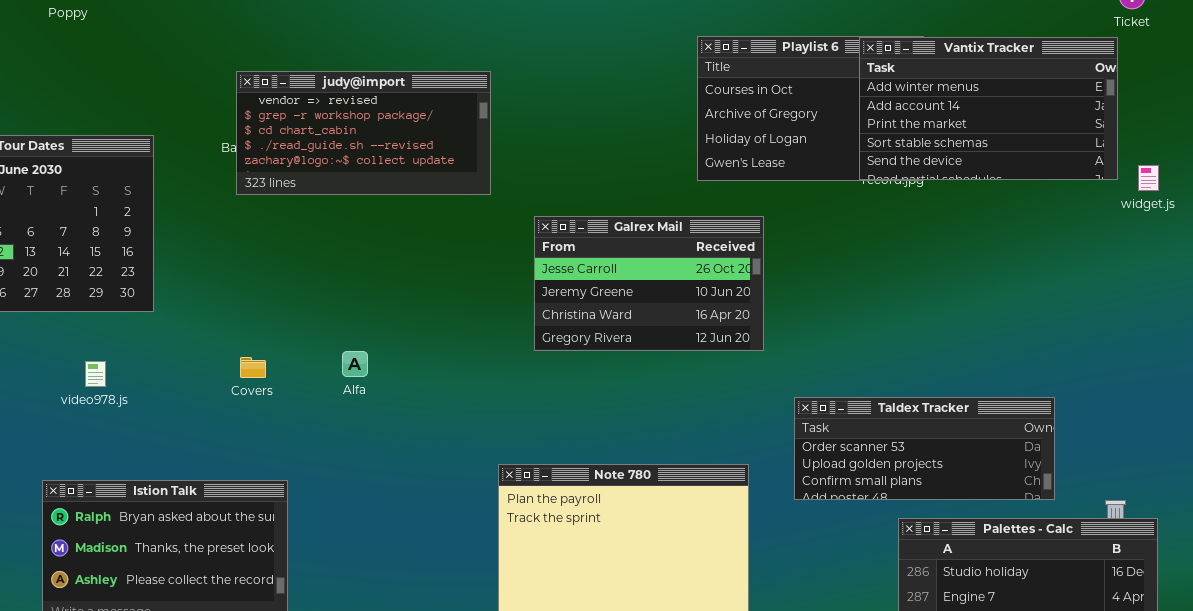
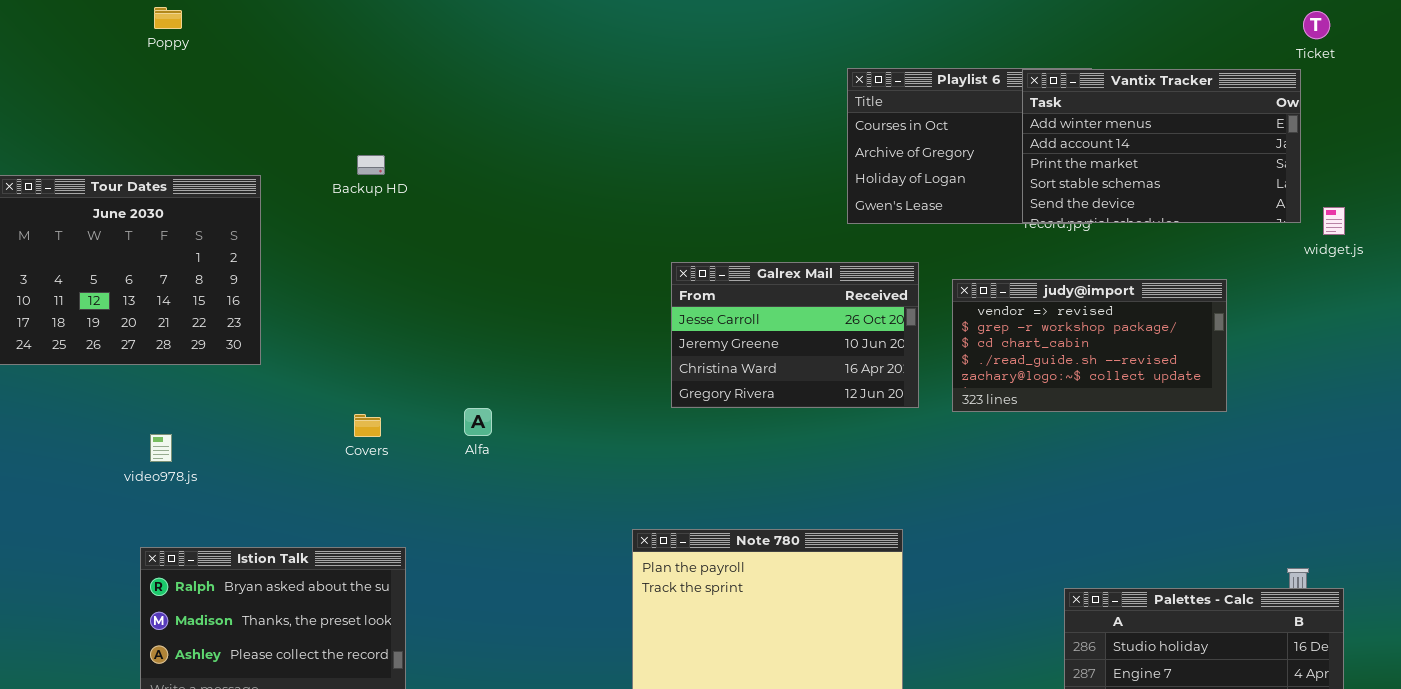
judy@import: [236,71,491,195] -> [952,279,1227,412], moved
video978.js: [85,361,106,387] -> [150,434,172,462], moved
Taldex Tracker: [794,397,1055,500] -> none, closed

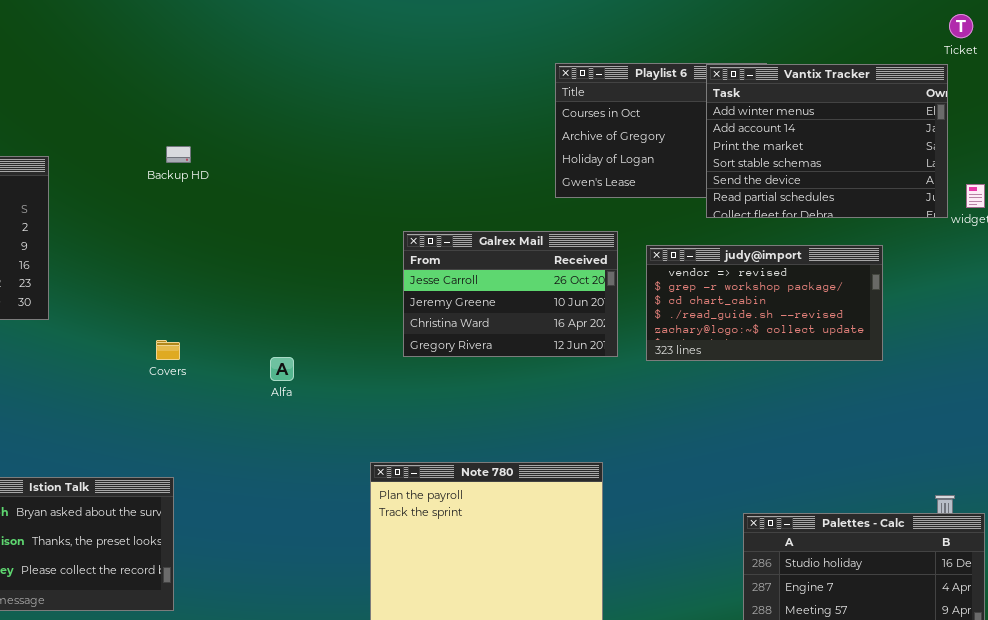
Vantix Tracker: [1022,69,1301,223] -> [706,64,948,218], resized
Backup HD: [357,155,385,175] -> [166,146,191,163], moved
Alfa: [464,408,492,436] -> [270,357,294,381], moved
Covers: [354,414,381,437] -> [156,340,180,360], moved

